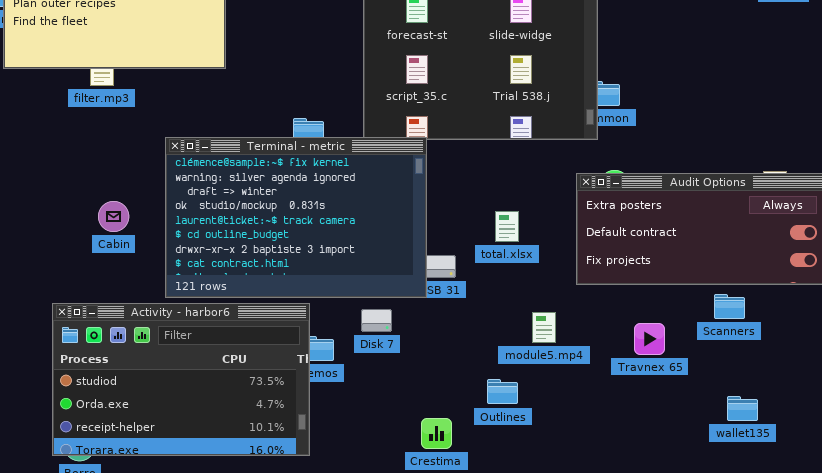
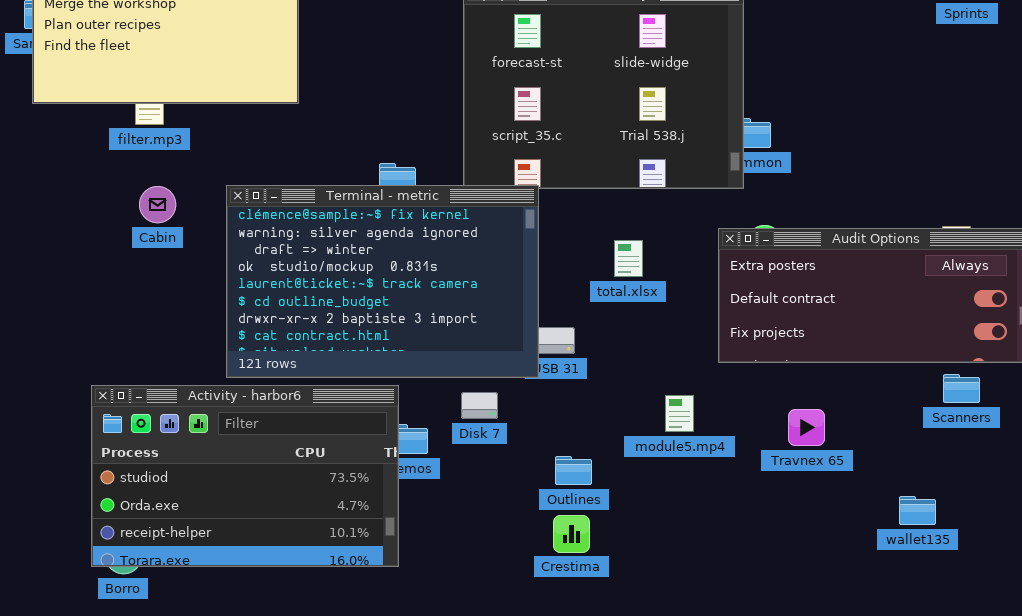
Cabin: [98,201,129,232] -> [139,186,176,223], moved
total.xlsx: [495,211,519,242] -> [614,240,643,277], moved
Scanners: [714,294,745,319] -> [943,374,980,403], moved
Outlines: [487,379,518,404] -> [555,456,592,485], moved
Crestima: [421,418,452,449] -> [553,515,590,553], moved

